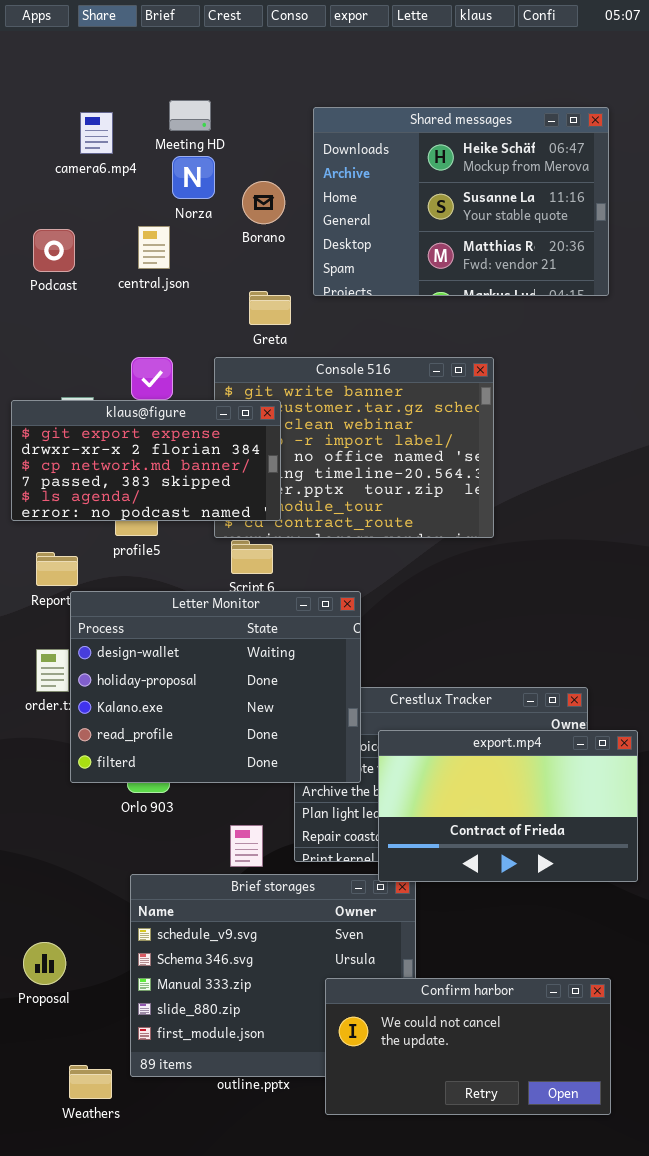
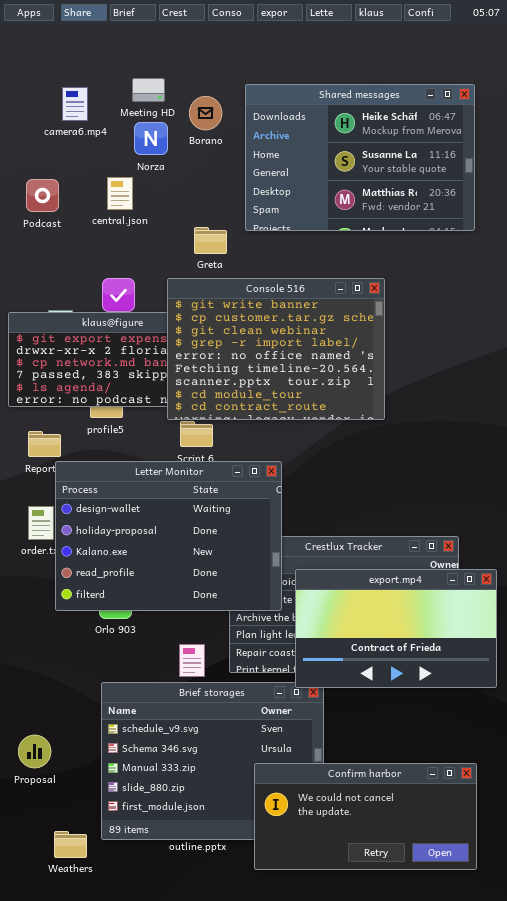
Borano: [242,181,285,224] -> [189,96,222,130], moved
Console 516: [214,357,494,538] -> [167,278,385,420], raised

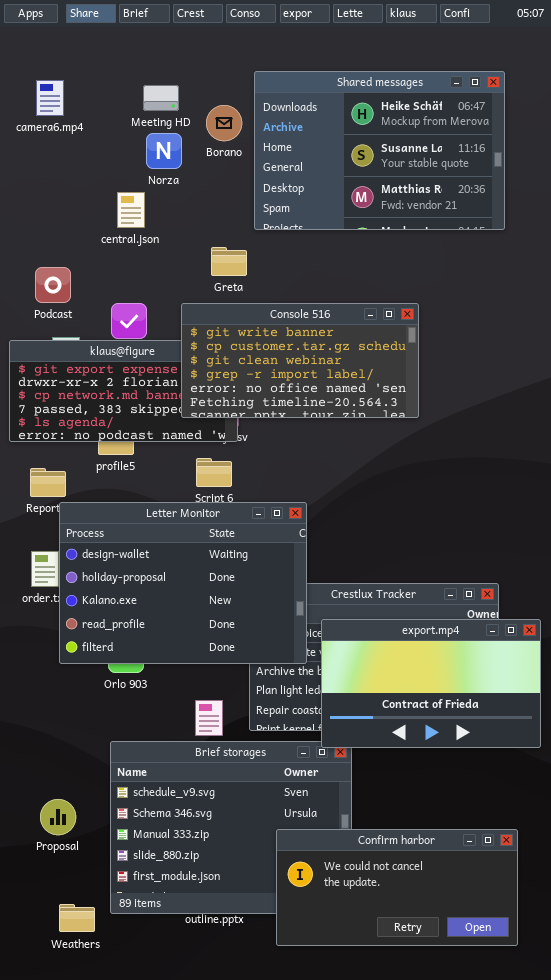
Shared messages: [245,84,475,231] -> [254,71,505,230], moved
camera6.mp4: [62,87,88,121] -> [36,80,64,116], moved
Podcast: [26,179,59,212] -> [35,267,71,303], moved
Console 516: [167,278,385,420] -> [181,303,419,418], resized
Proposal: [18,735,51,768] -> [40,799,76,835], moved

